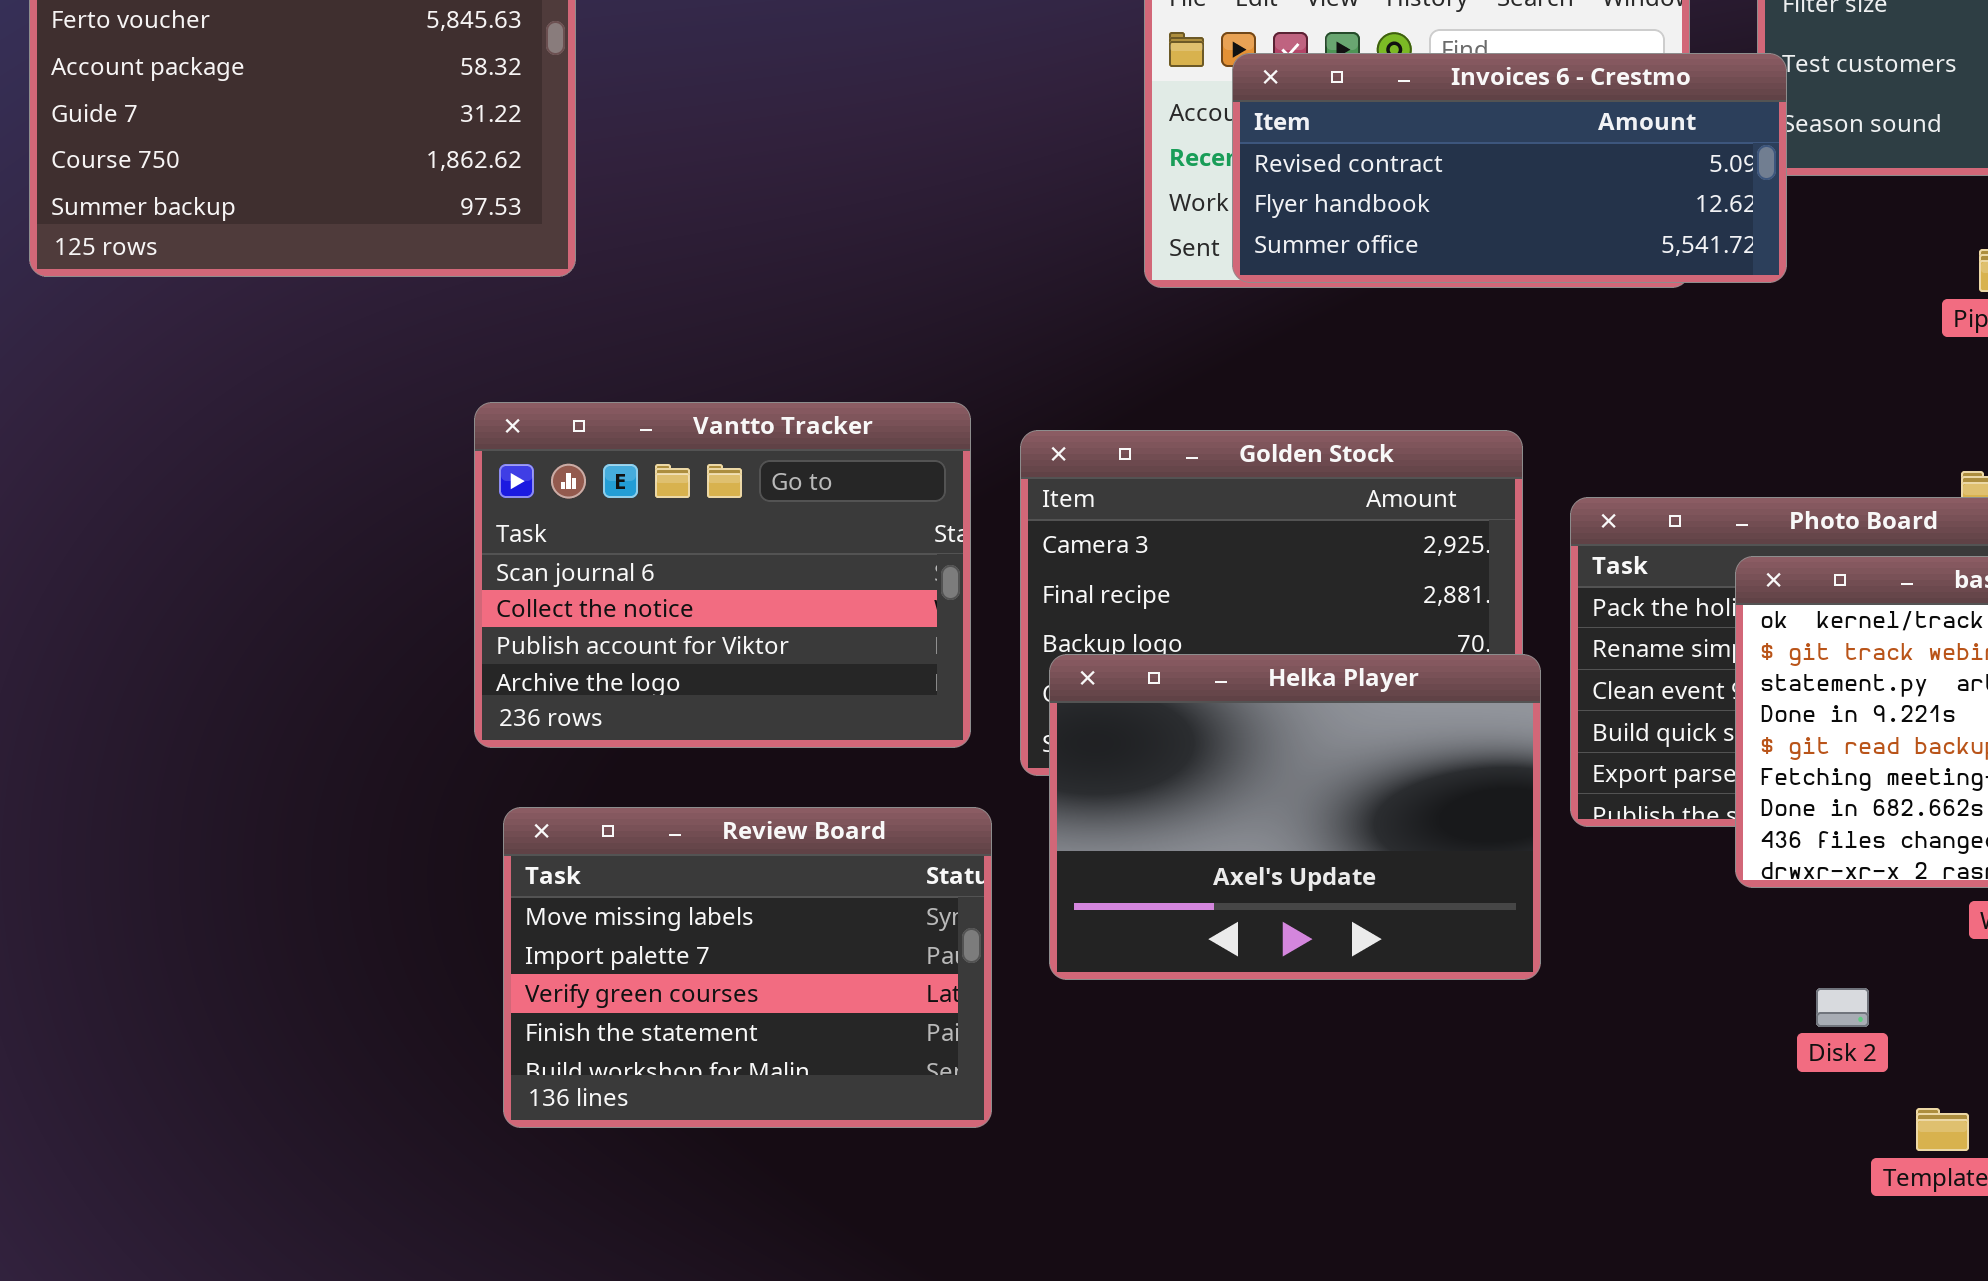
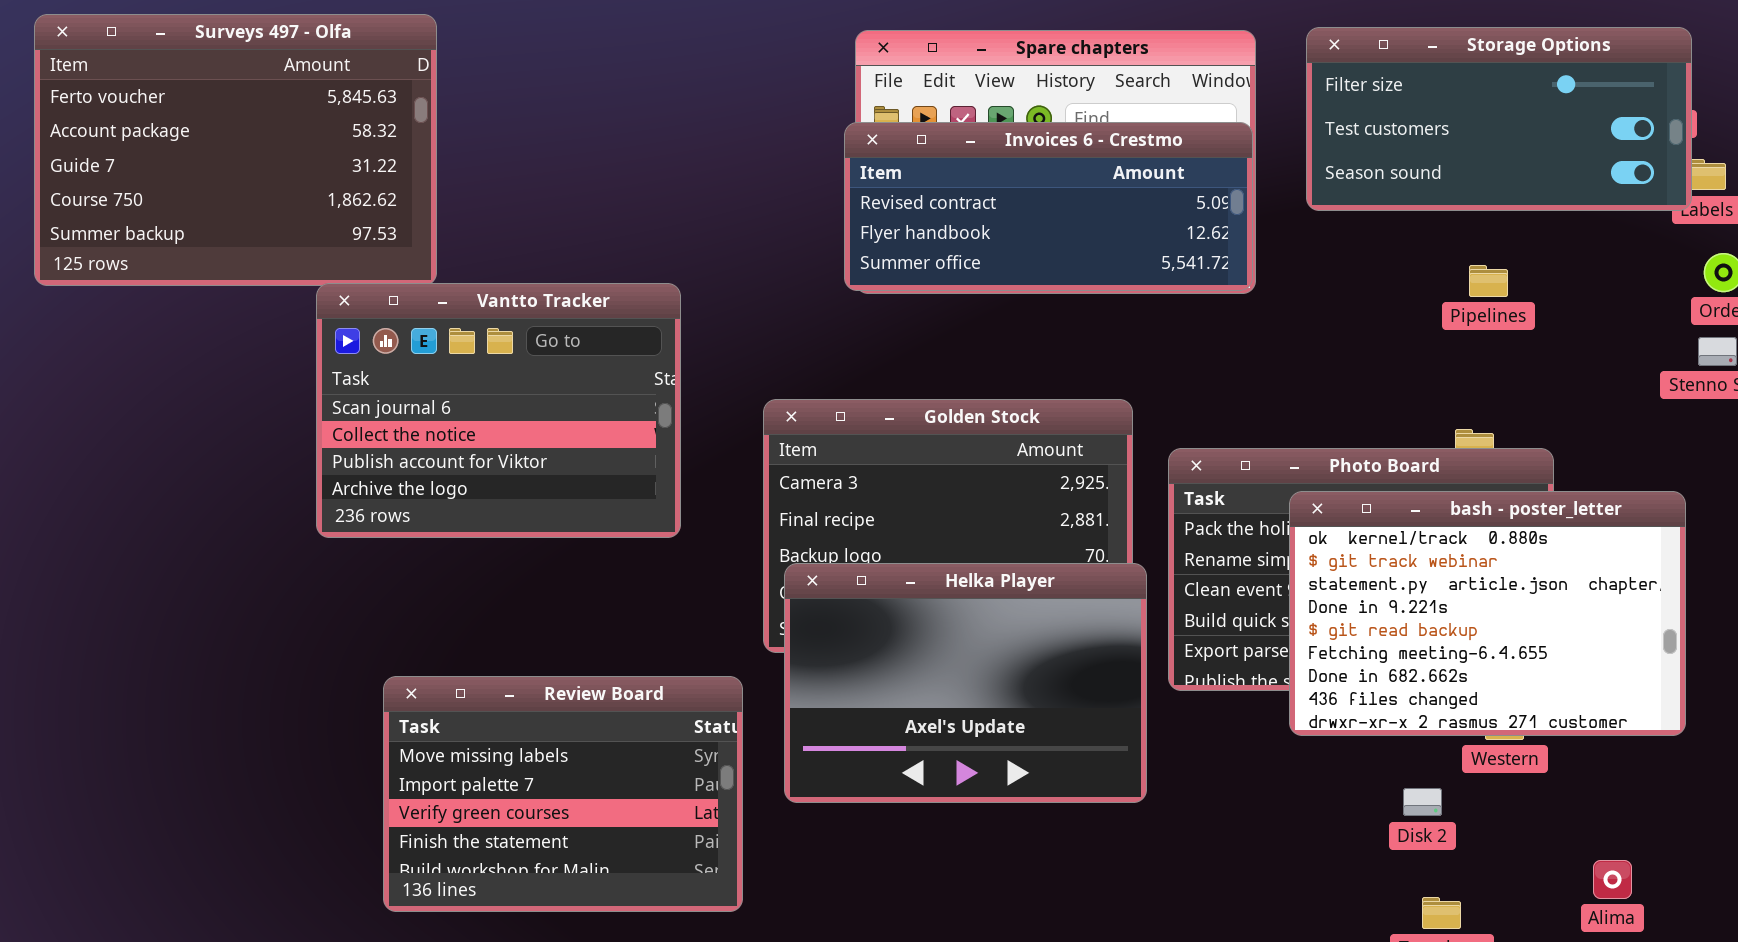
Invoices 6 - Crestmo: [1232,53,1787,283] -> [844,122,1253,291], moved
Vantto Tracker: [474,402,971,748] -> [316,283,681,538], moved
Disk 2: [1816,988,1869,1027] -> [1403,788,1442,816], moved

